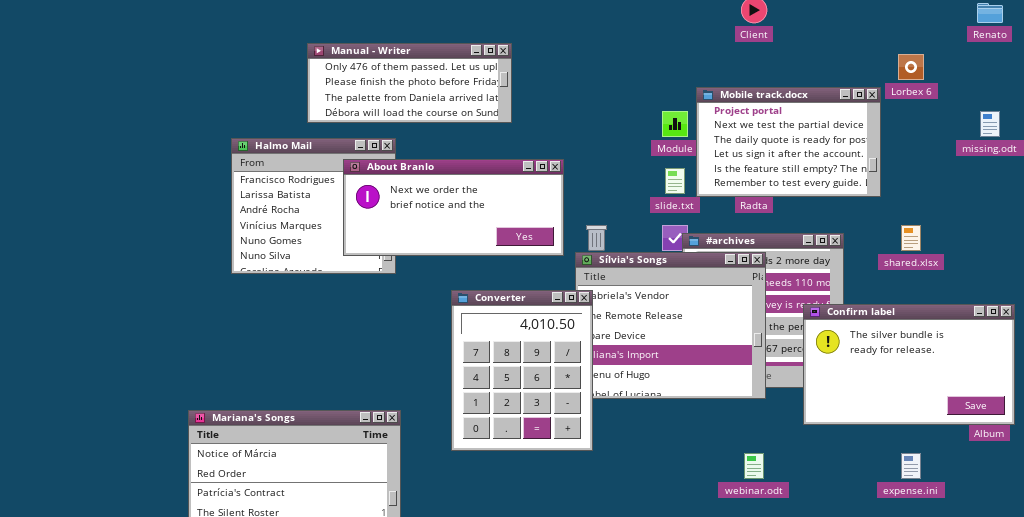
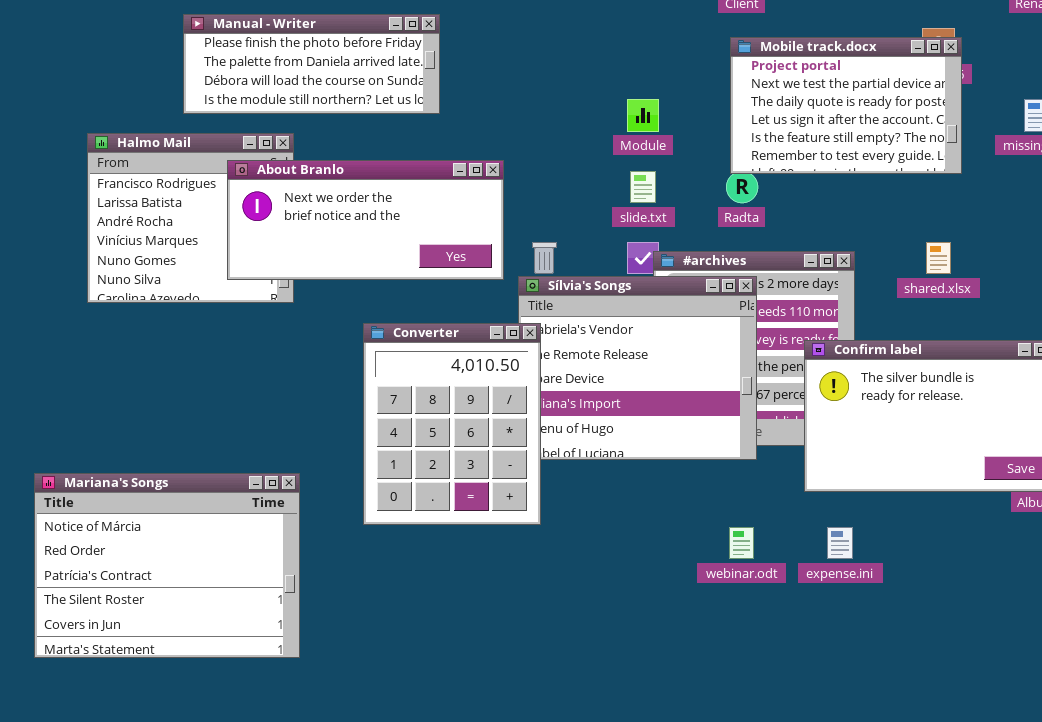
Manual - Writer: [307,43,512,123] -> [183,14,440,114], scrolled down 1 row
Mobile track.docx: [696,87,881,197] -> [730,37,962,174], moved
expense.ini: [901,453,921,479] -> [827,527,853,559], moved

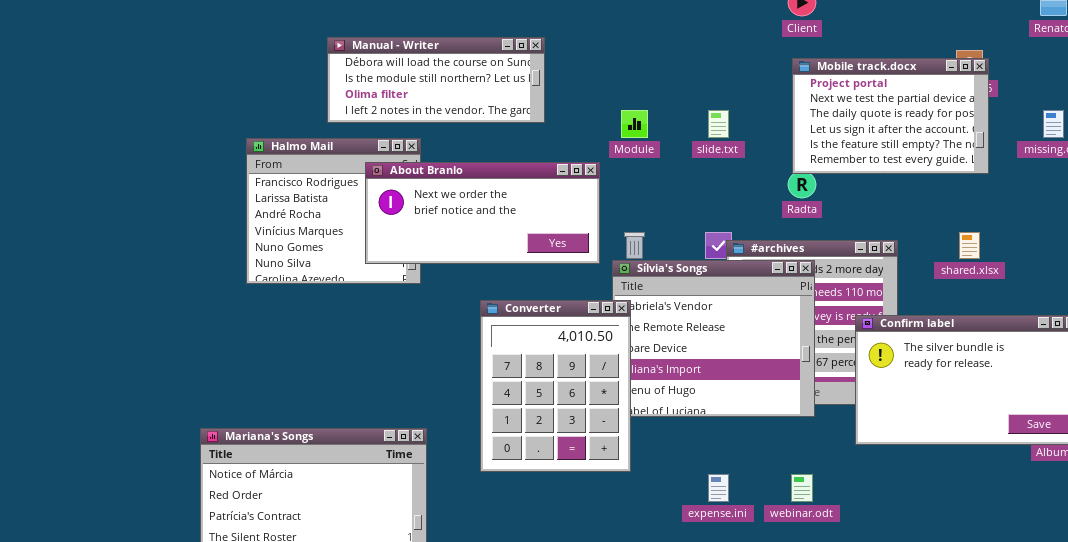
Manual - Writer: [183,14,440,114] -> [327,37,545,123], scrolled down 2 rows
Module: [627,99,659,132] -> [621,110,648,138], moved
slide.txt: [630,171,656,203] -> [708,110,729,138], moved
expense.ini: [827,527,853,559] -> [708,474,729,502], moved

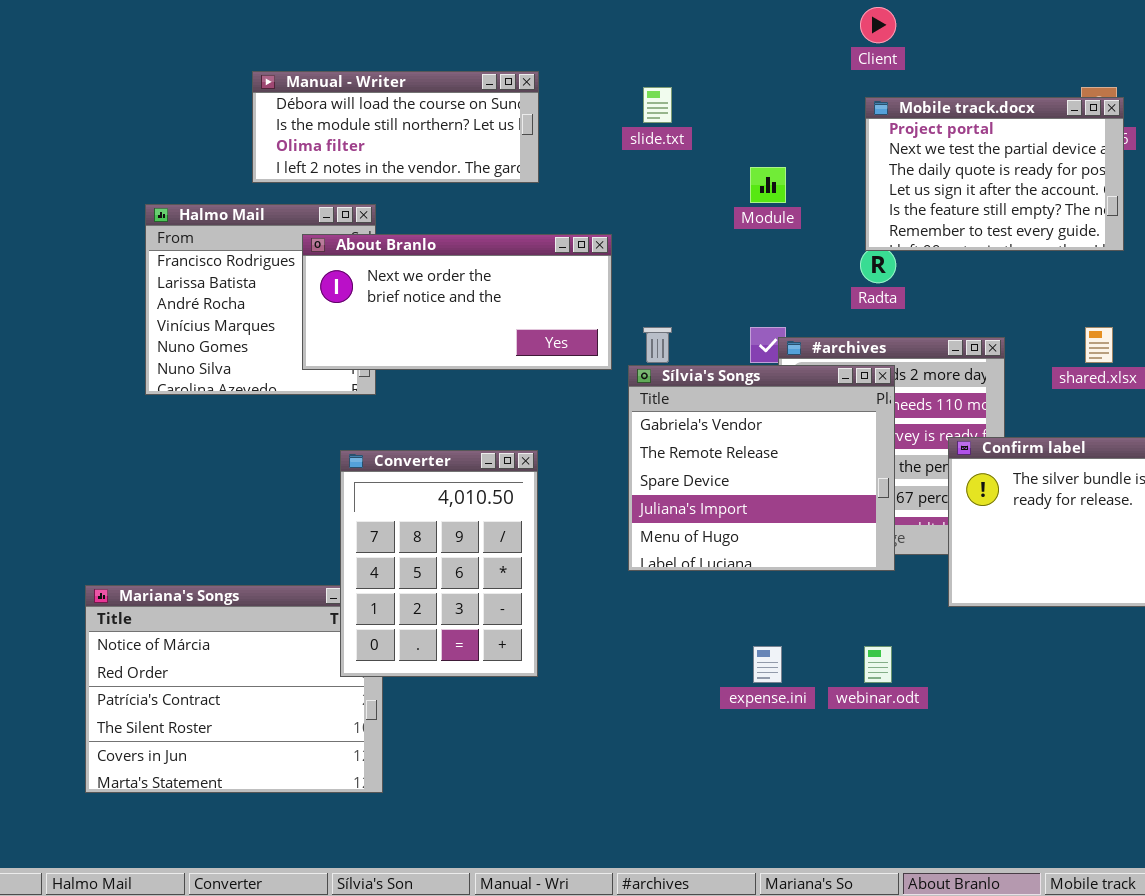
Module: [621,110,648,138] -> [750,167,786,203], moved
slide.txt: [708,110,729,138] -> [643,87,672,123], moved
Converter: [480,300,631,472] -> [340,450,538,677], moved

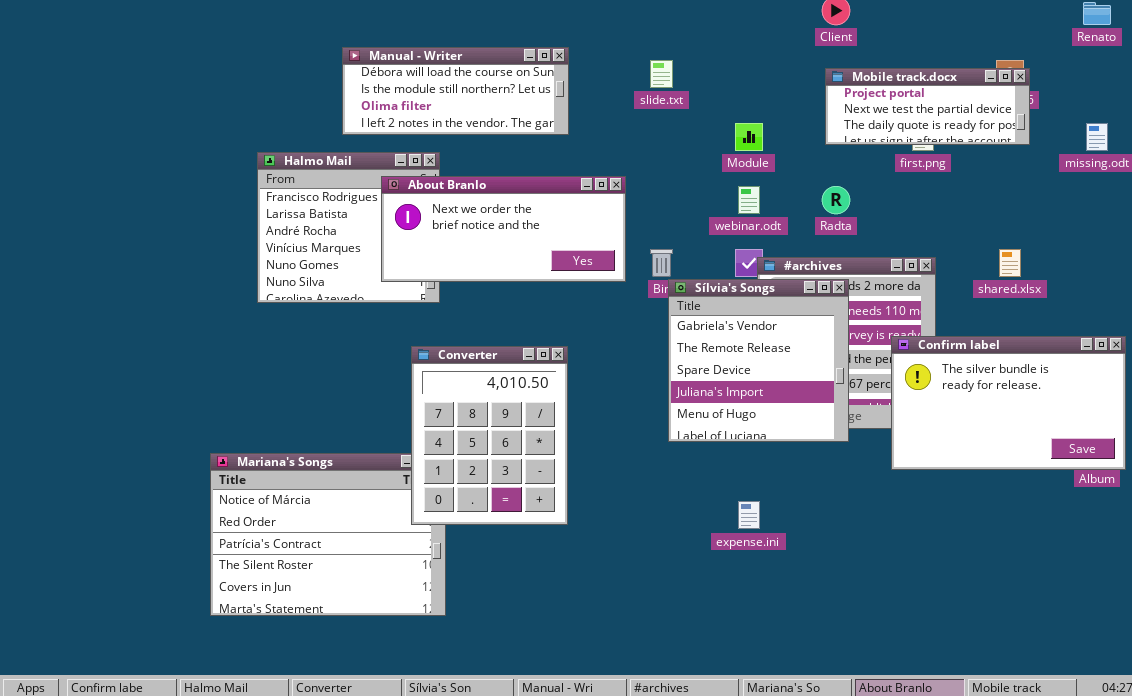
Mobile track.docx: [865,97,1124,251] -> [825,68,1030,145], resized
Sílvia's Songs: [628,365,895,571] -> [668,279,849,442], resized
webinar.odt: [864,646,892,683] -> [738,186,760,214], moved

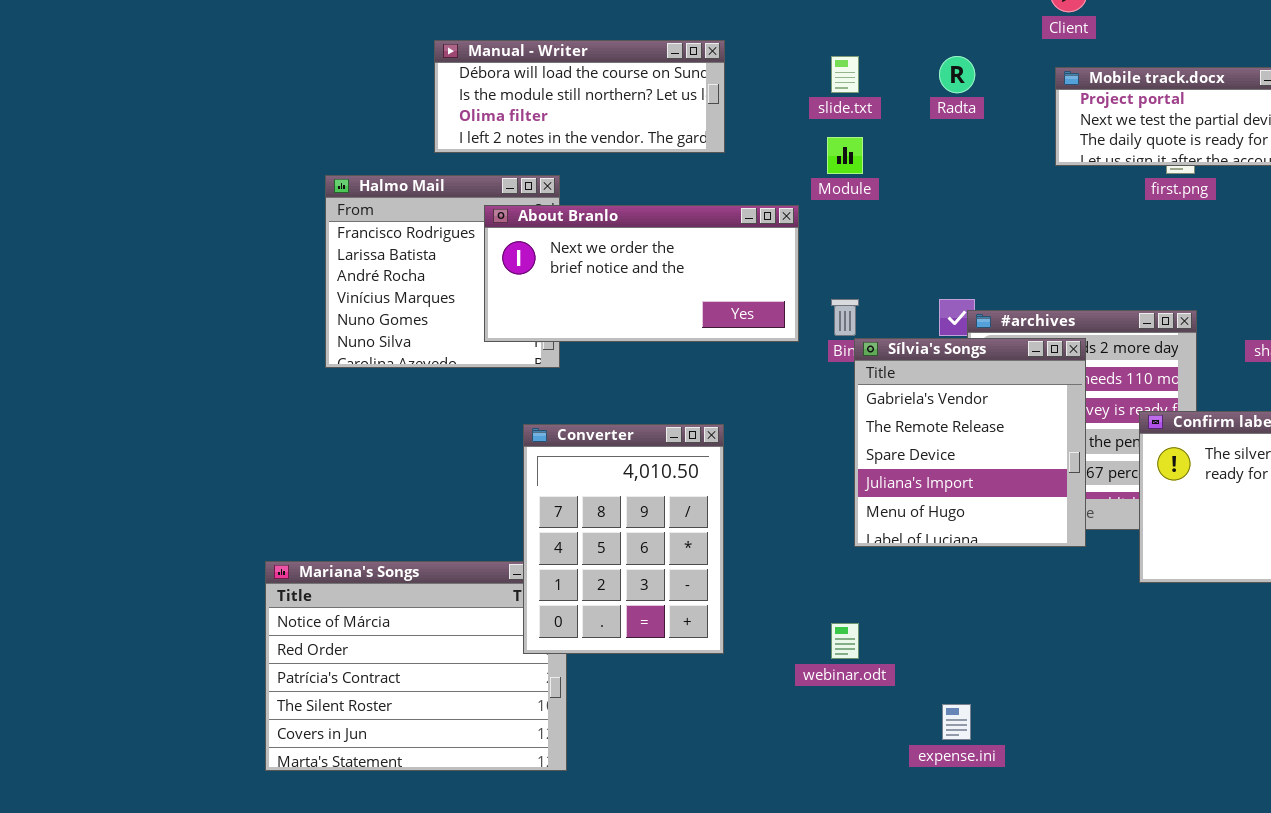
Module: [735,123,763,151] -> [827,137,863,174], moved
webinar.odt: [738,186,760,214] -> [831,623,859,659], moved
Radta: [822,186,850,214] -> [939,56,975,93], moved
expense.ini: [738,501,760,529] -> [942,704,971,740], moved

